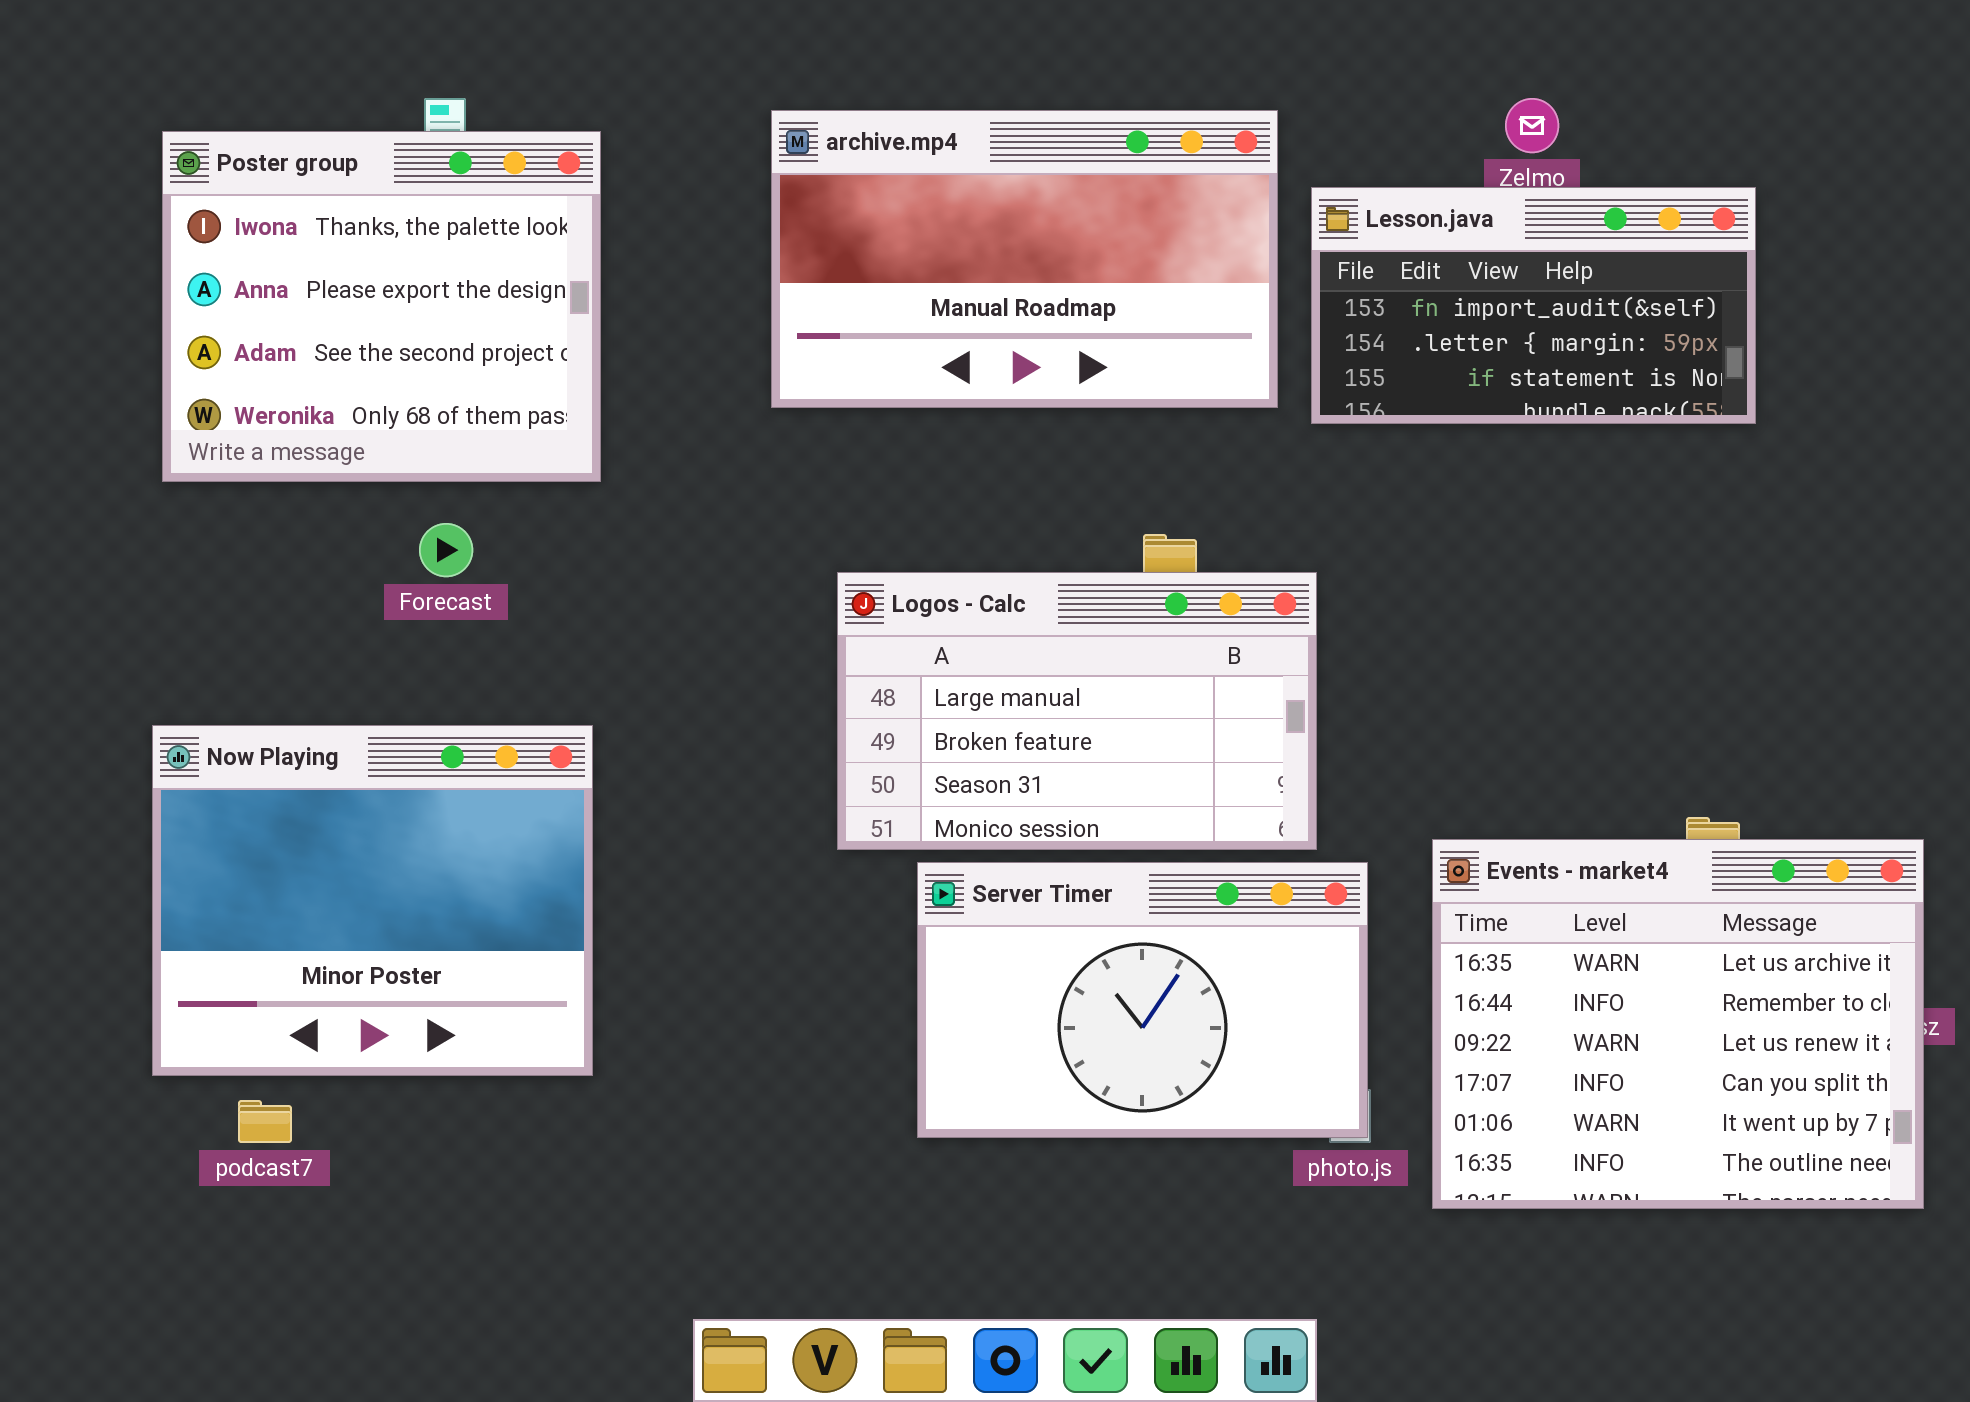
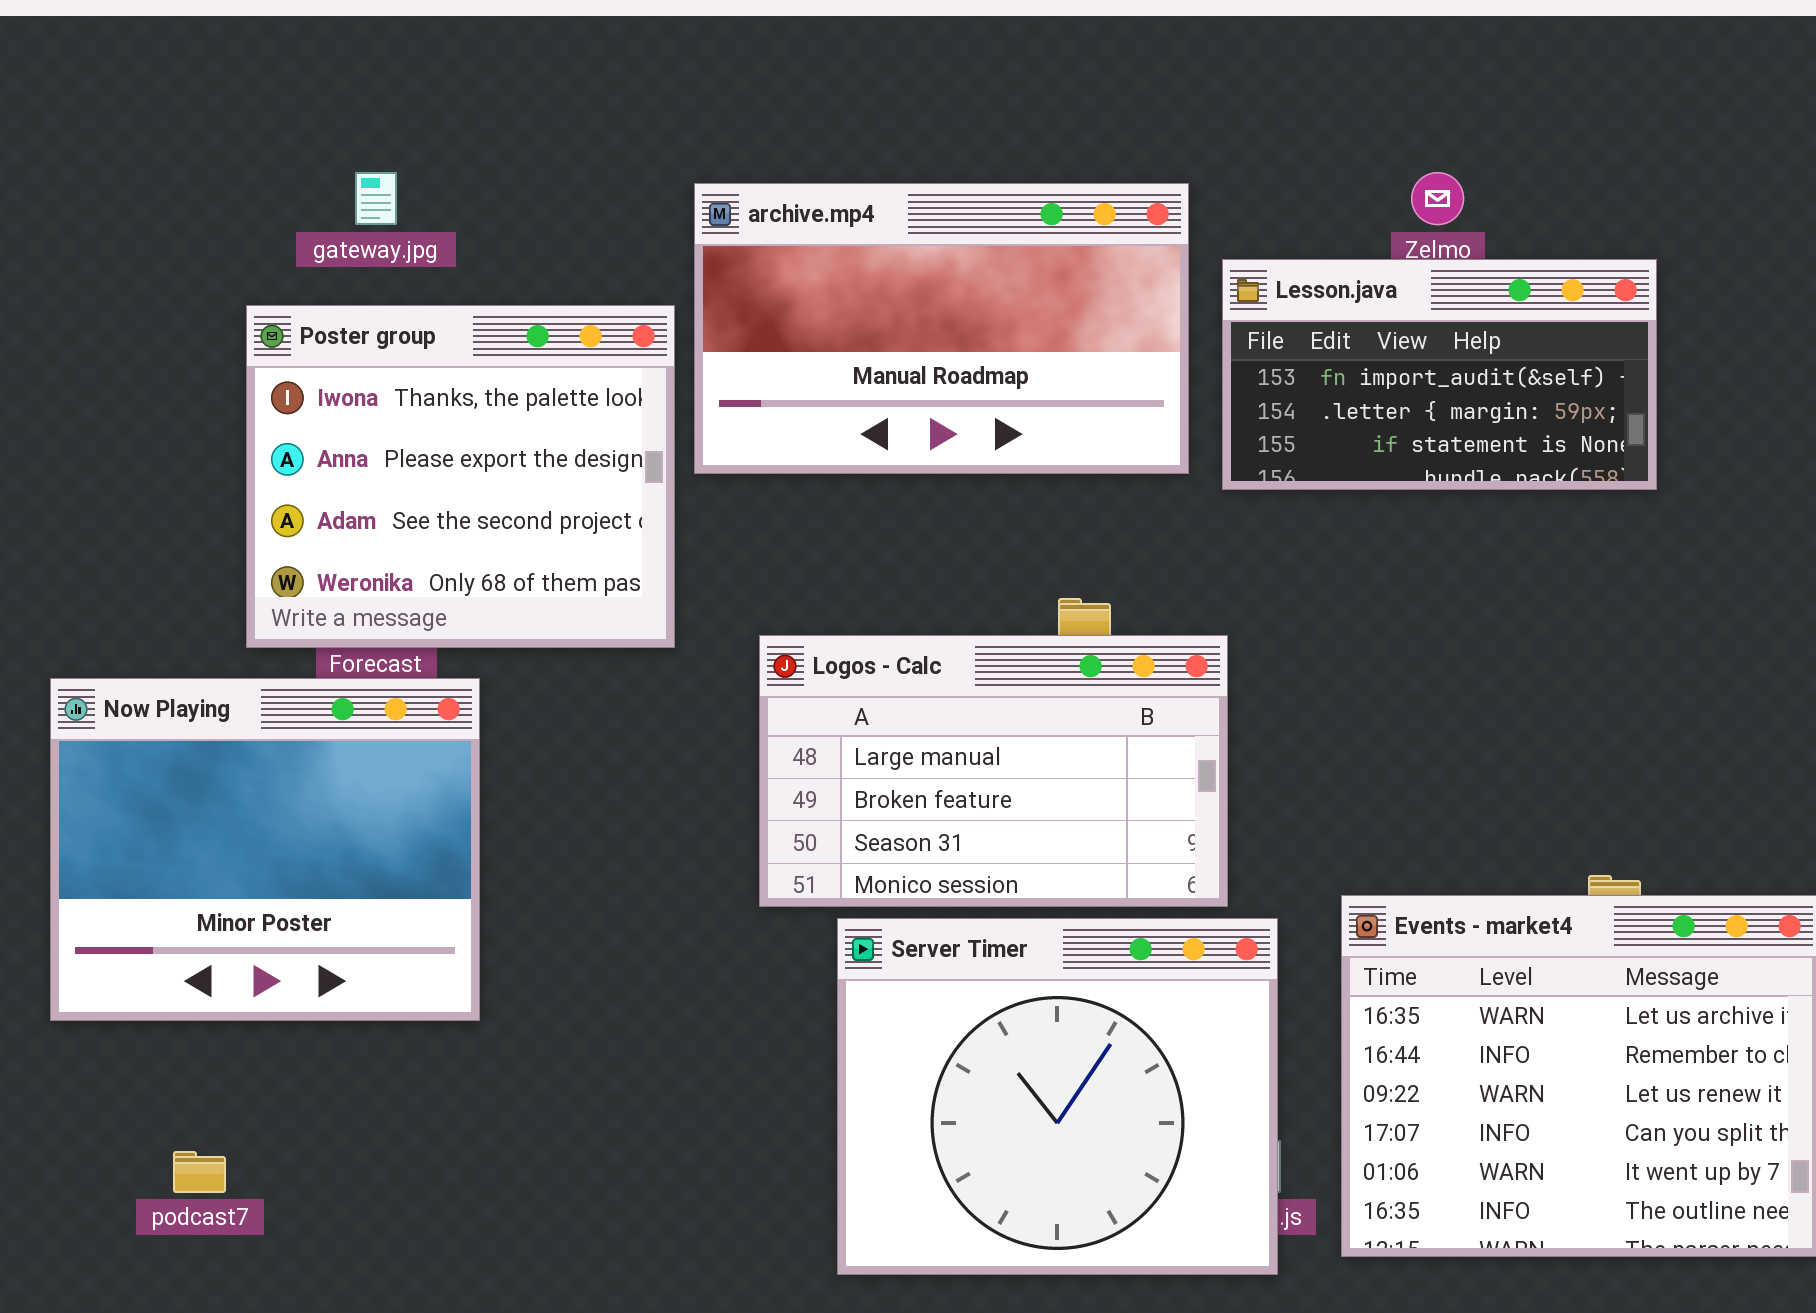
Poster group: [162,131,601,482] -> [246,305,675,648], moved
Now Playing: [152,725,593,1076] -> [50,678,480,1021], moved
Server Timer: [917,862,1368,1138] -> [837,918,1278,1275], resized

